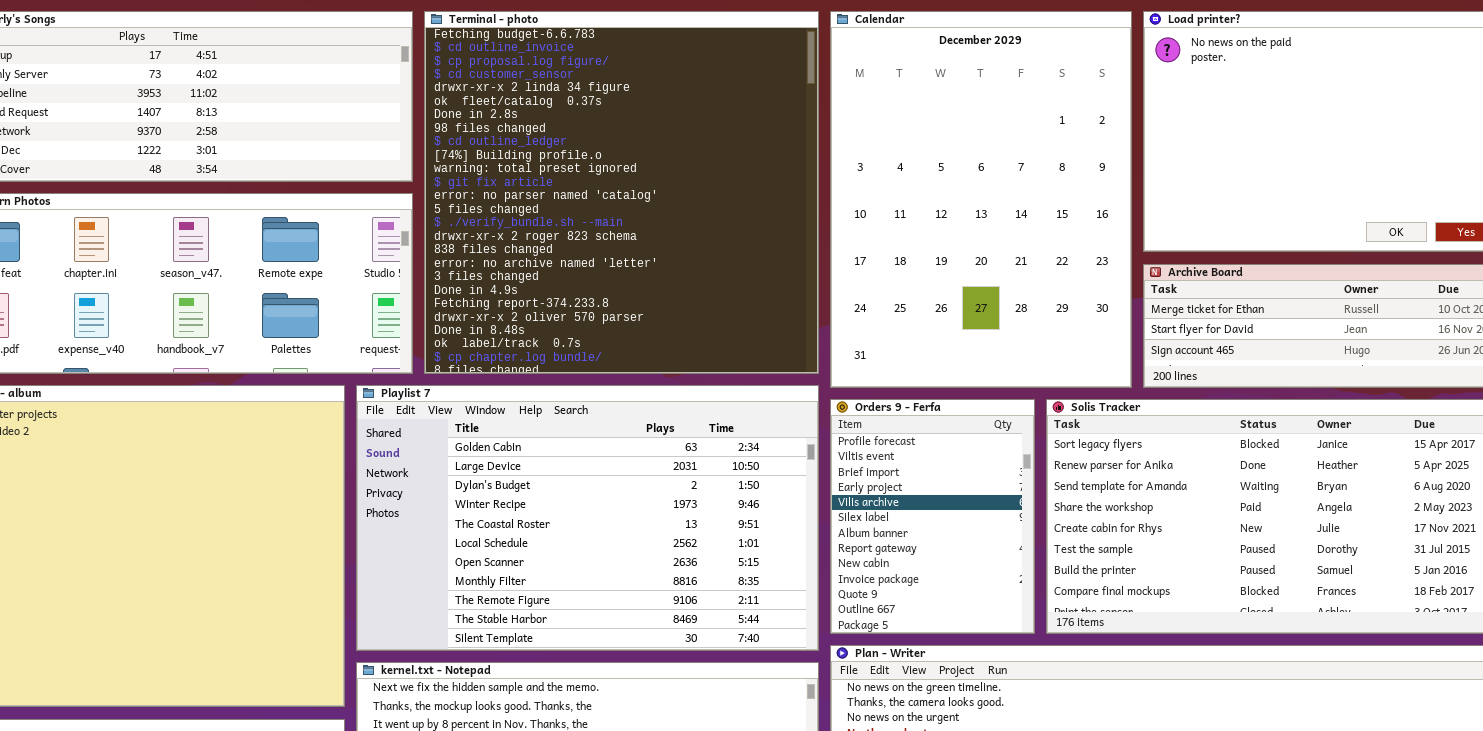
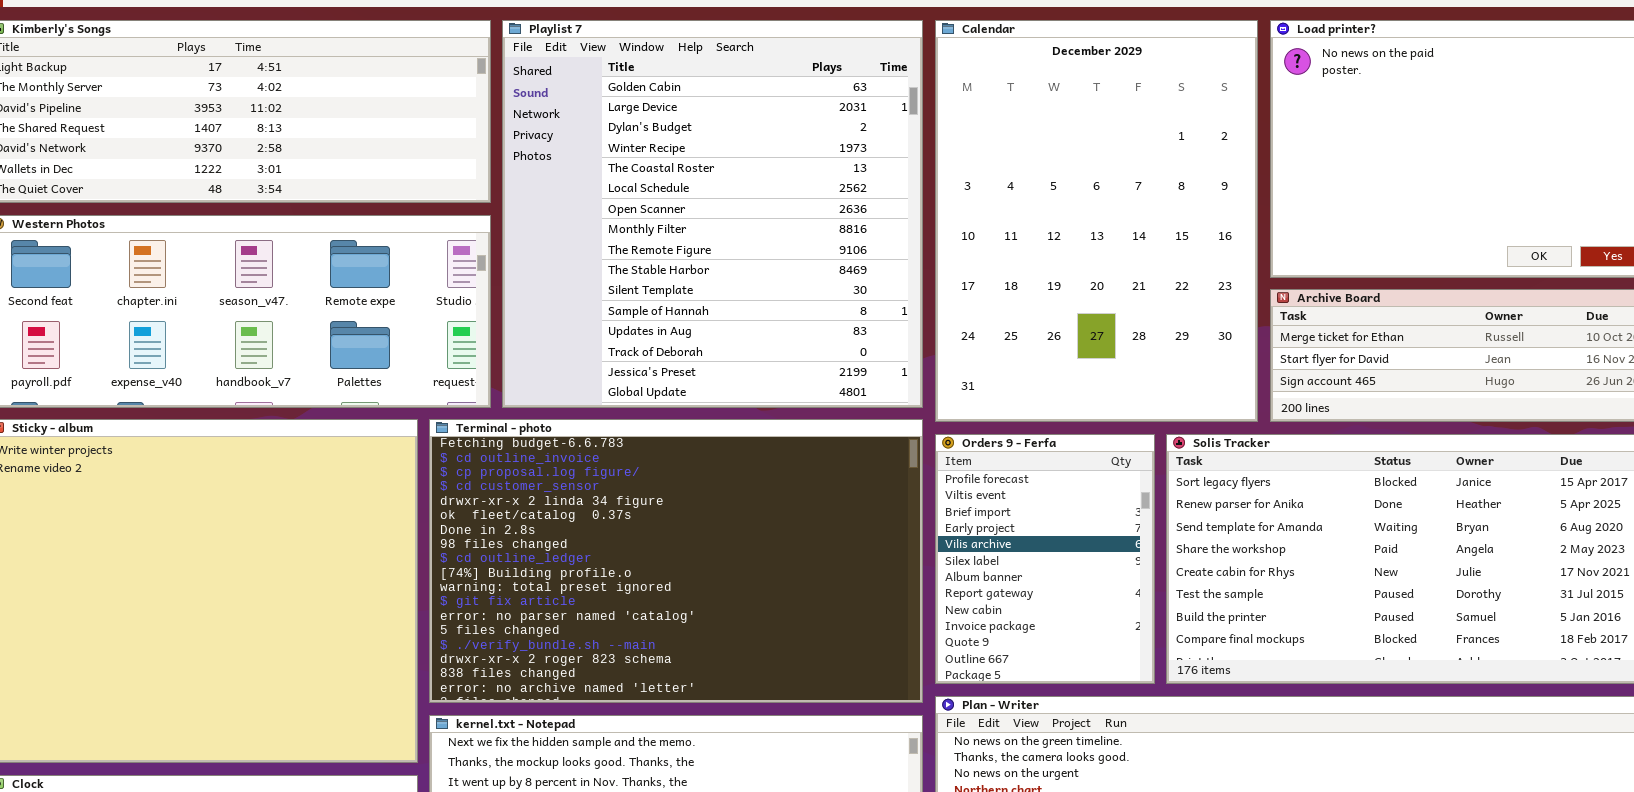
Terminal - photo: [424,11,819,374] -> [429,419,923,703], moved, resized
Playlist 7: [356,385,819,651] -> [502,20,923,408], moved, resized

